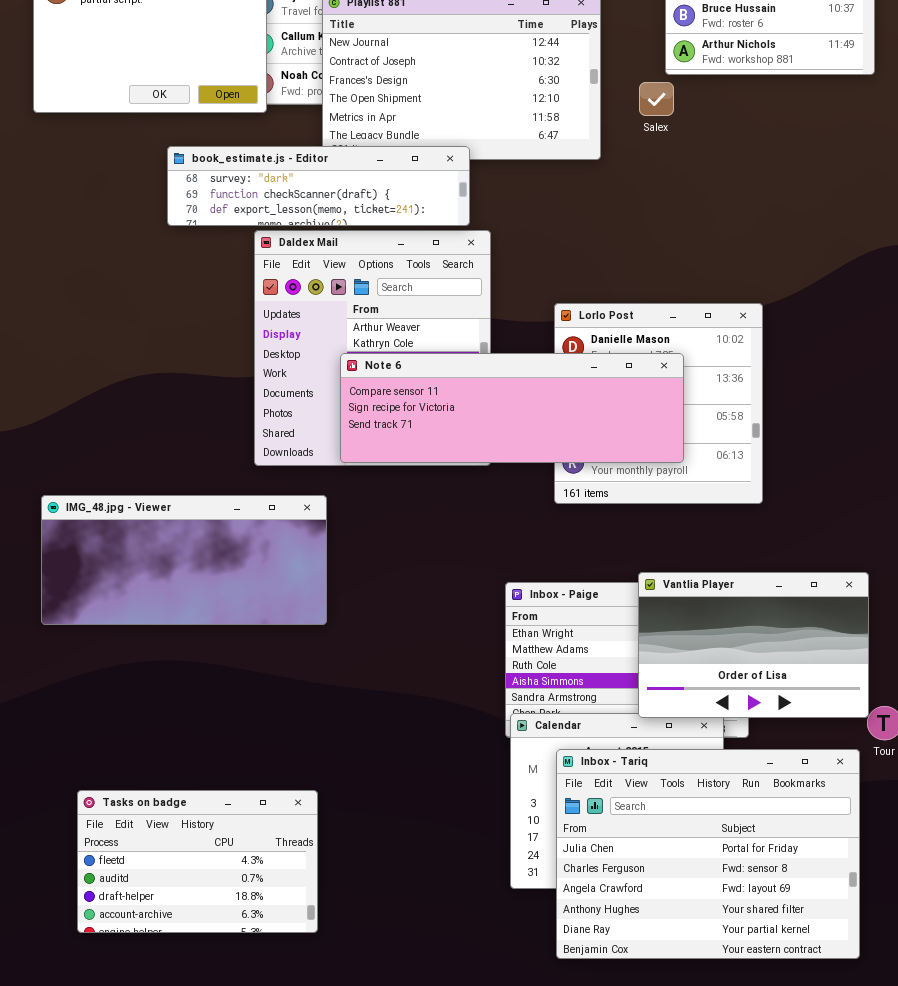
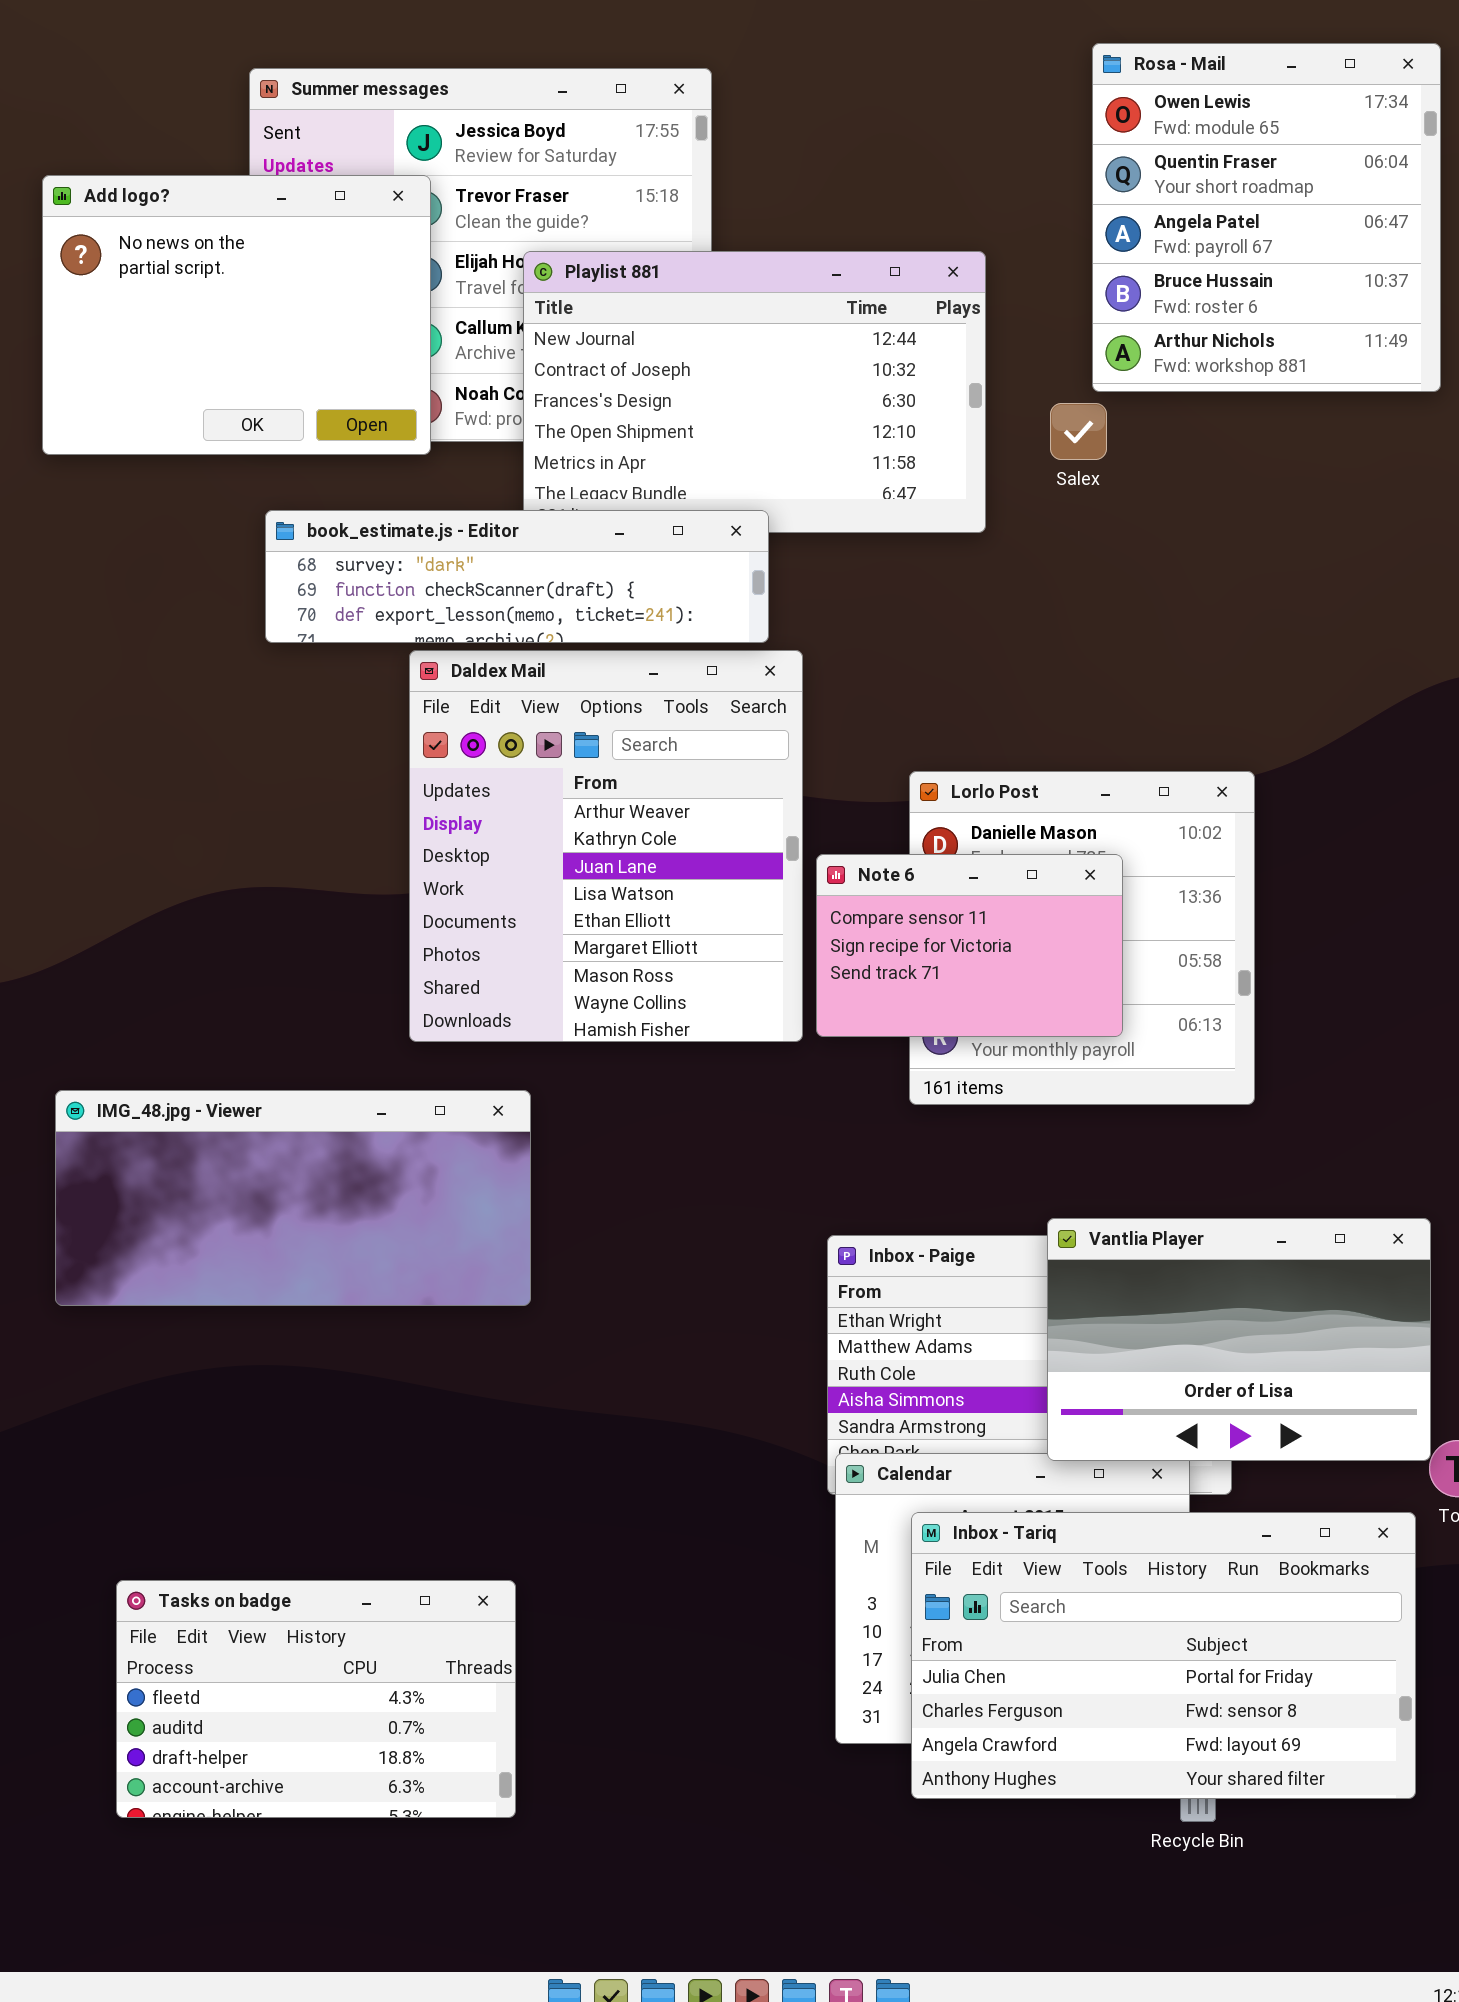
Note 6: [340,353,684,463] -> [816,854,1123,1037], resized
Inbox - Tariq: [556,749,860,959] -> [911,1512,1416,1799], resized

